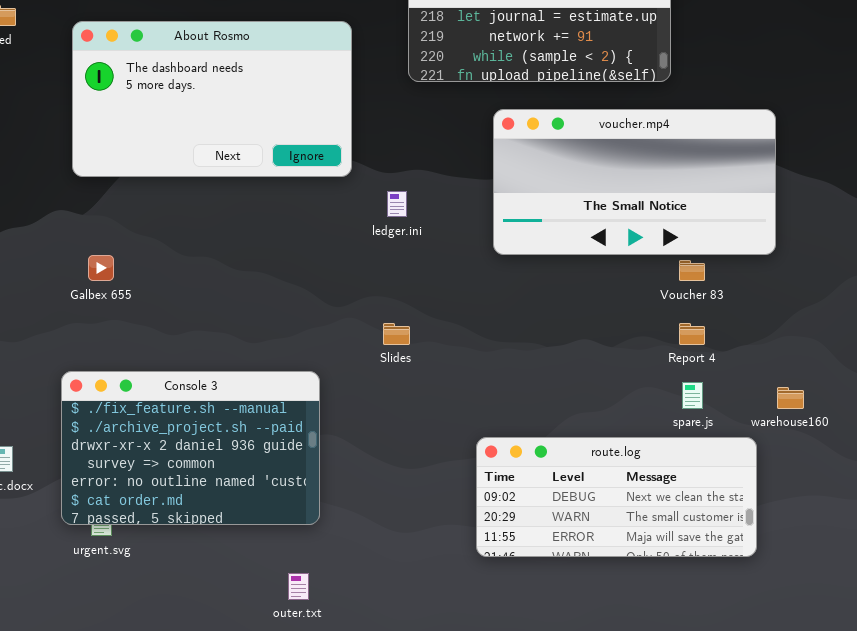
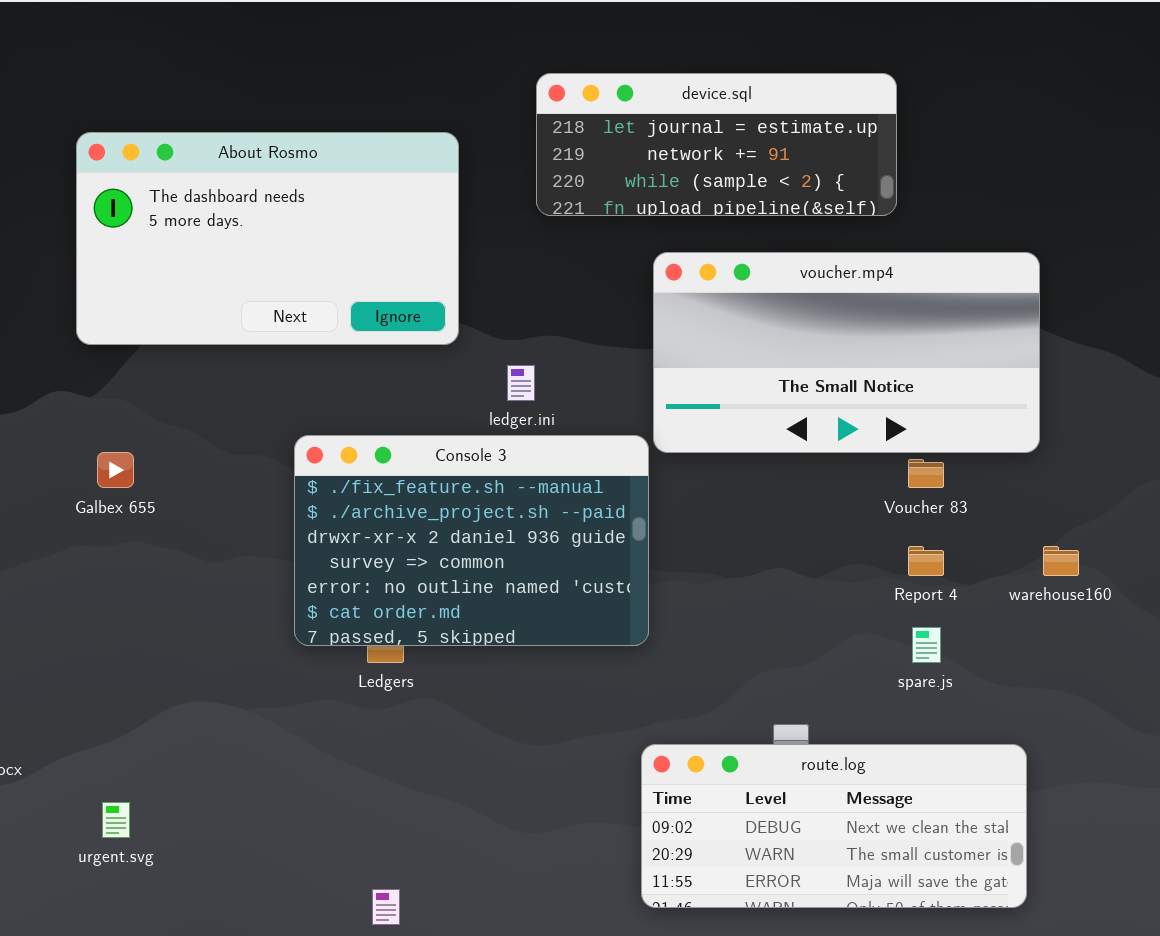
Console 3: [61,371,320,525] -> [294,435,649,646], moved
warehouse160: [777,387,804,409] -> [1043,546,1079,576], moved
route.log: [476,437,757,557] -> [641,744,1027,908], moved

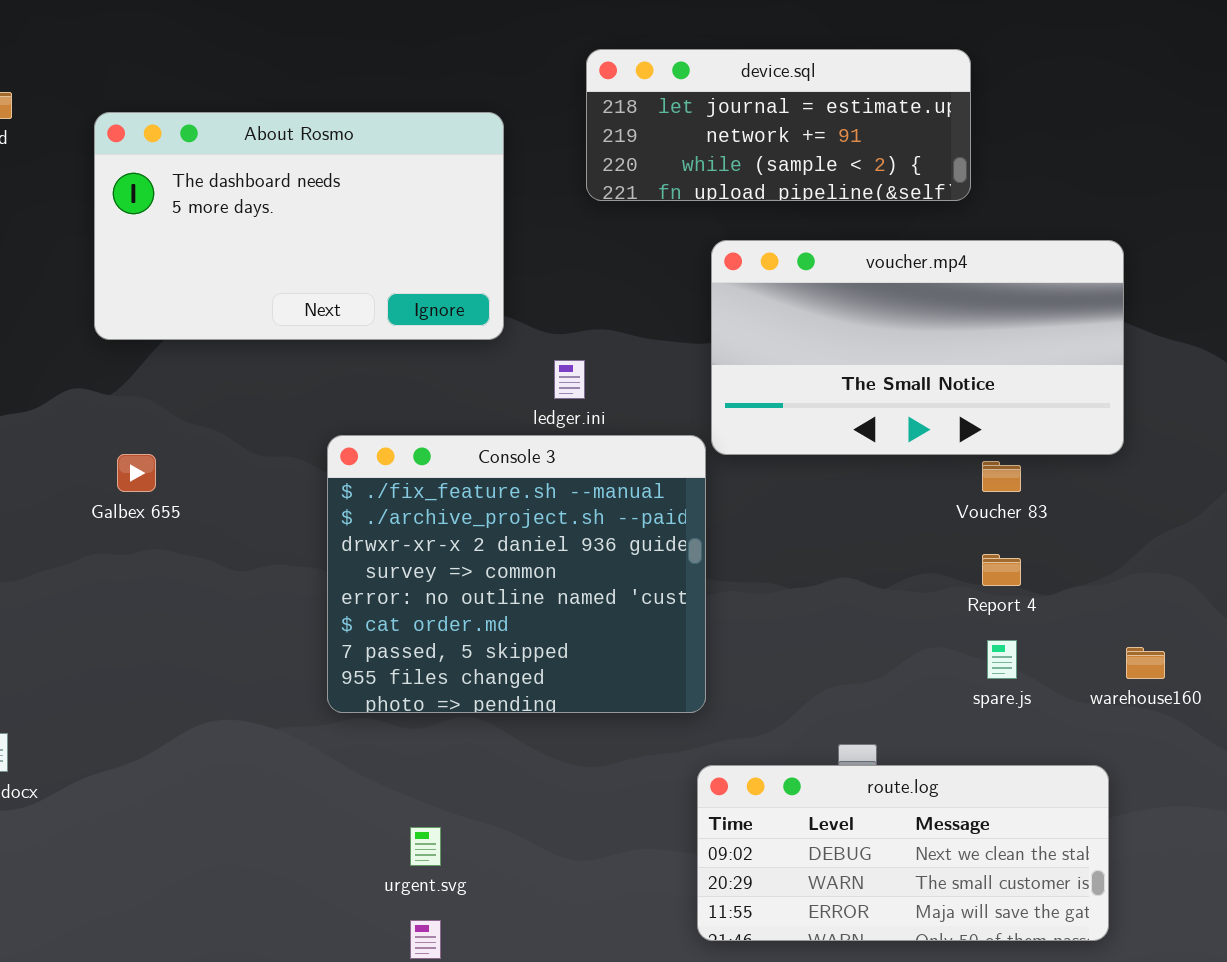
Console 3: [294,435,649,646] -> [327,435,706,713], resized
warehouse160: [1043,546,1079,576] -> [1126,647,1165,679], moved
urgent.svg: [102,802,130,838] -> [410,827,441,866], moved

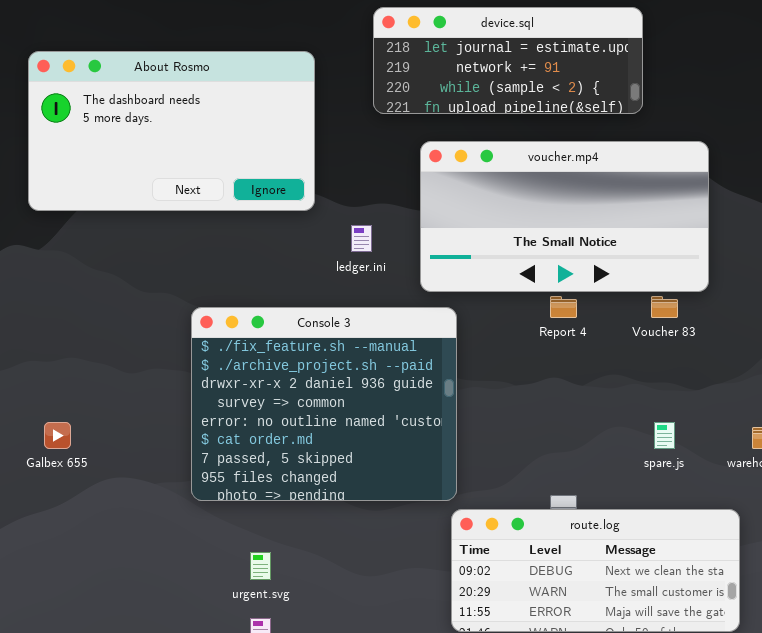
voucher.mp4: [711,240,1124,455] -> [420,141,709,292], moved
Console 3: [327,435,706,713] -> [191,307,457,501], moved
Galbex 655: [117,454,156,492] -> [44,422,71,449], moved
Report 4: [982,554,1021,586] -> [550,296,577,318], moved

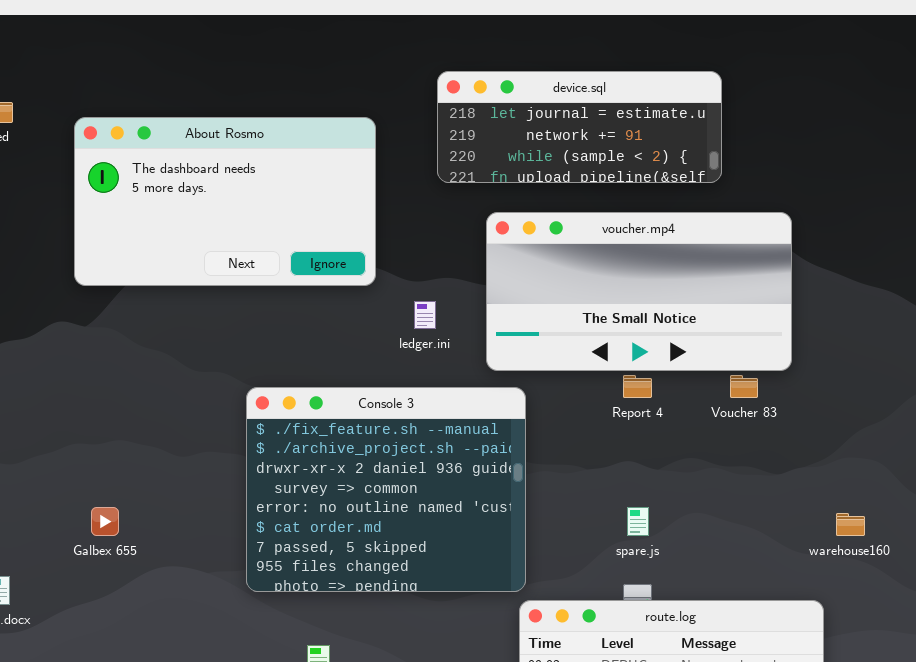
spare.js: [654,422,675,449] -> [627,507,649,536], moved

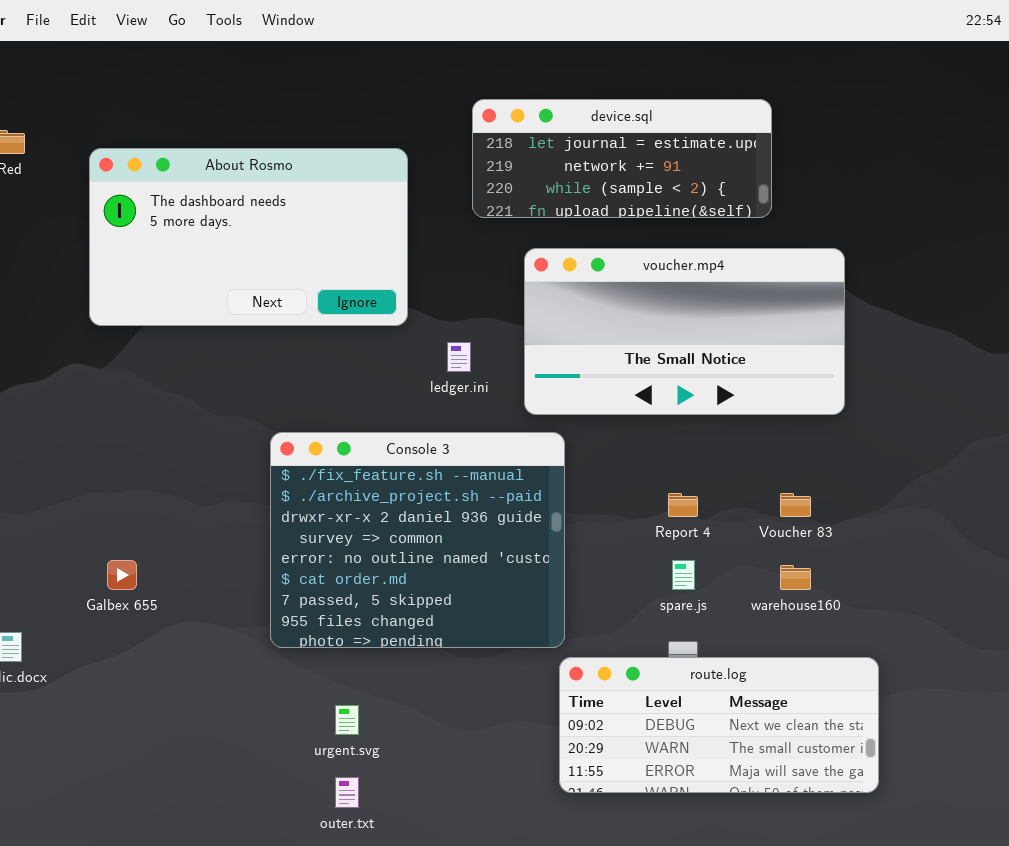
Report 4: [623,375,652,398] -> [668,493,698,517], moved
Voucher 83: [730,375,758,398] -> [780,493,811,517], moved
warehouse160: [836,513,865,536] -> [780,565,811,590], moved

